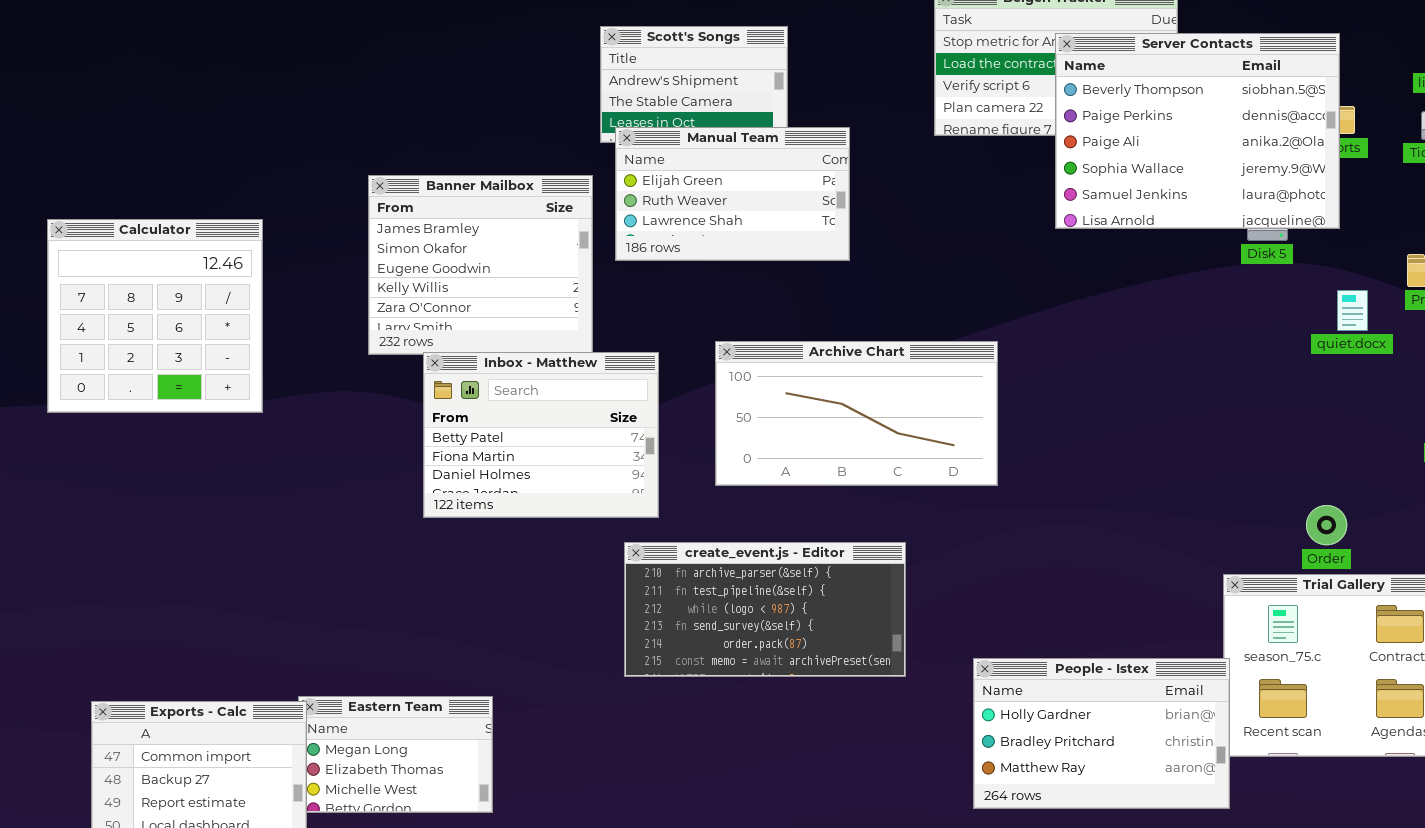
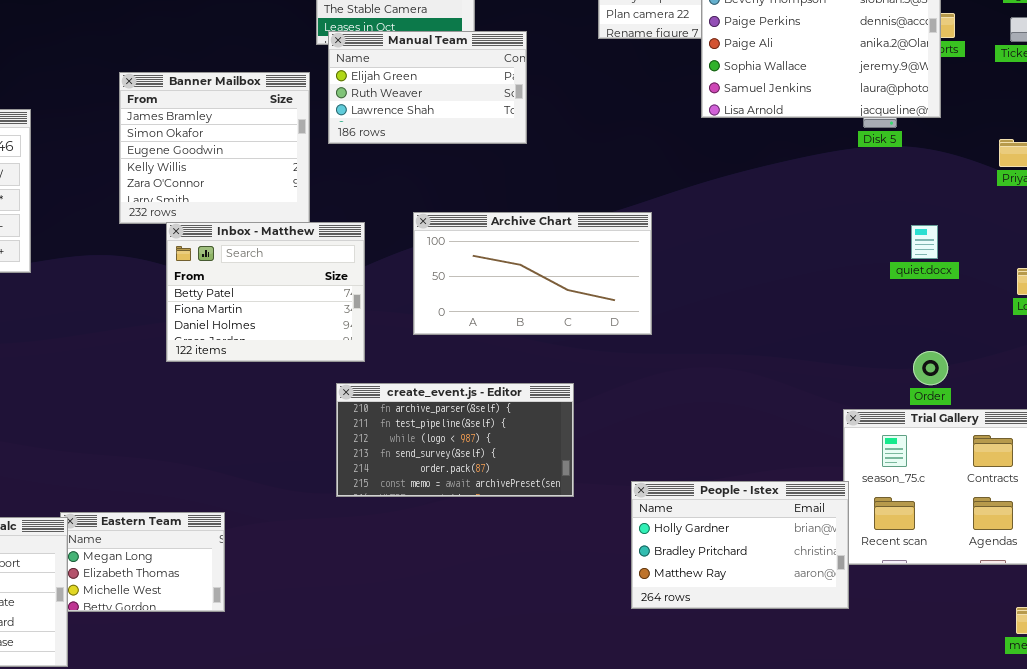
quiet.docx: [1337,290,1368,331] -> [911,225,938,259], moved

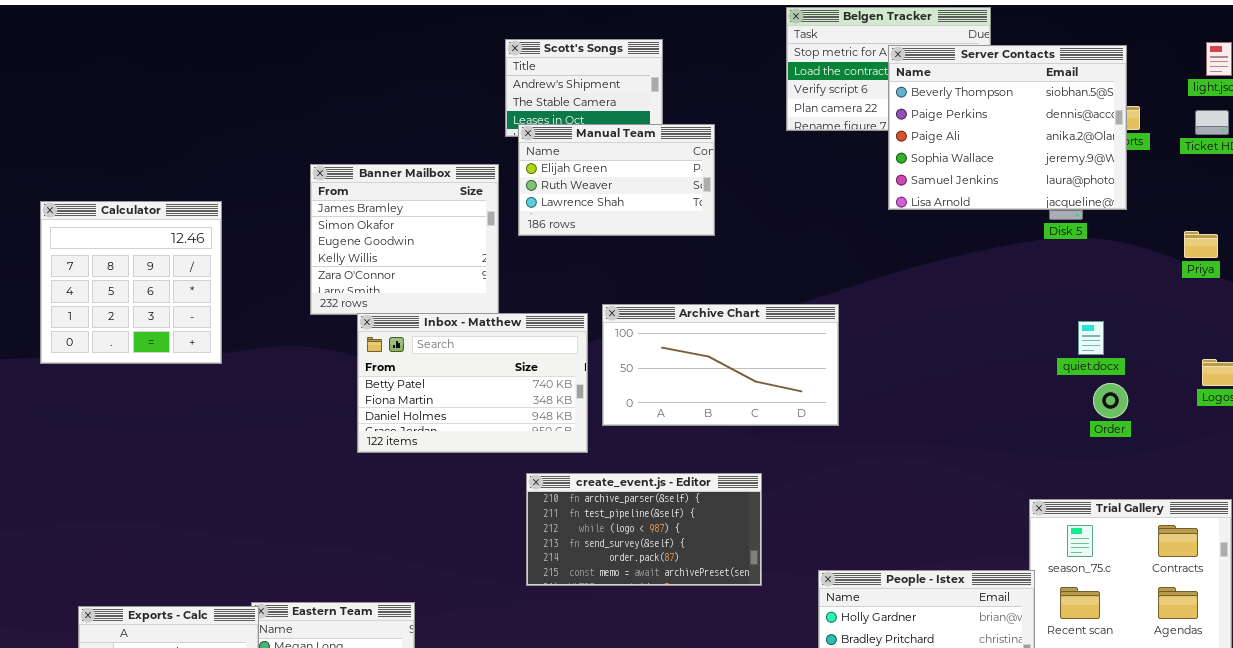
Inbox - Matthew: [166,222,365,362] -> [357,313,588,453], resized
quiet.docx: [911,225,938,259] -> [1078,321,1104,355], moved
Order: [913,351,948,385] -> [1093,383,1128,418], moved

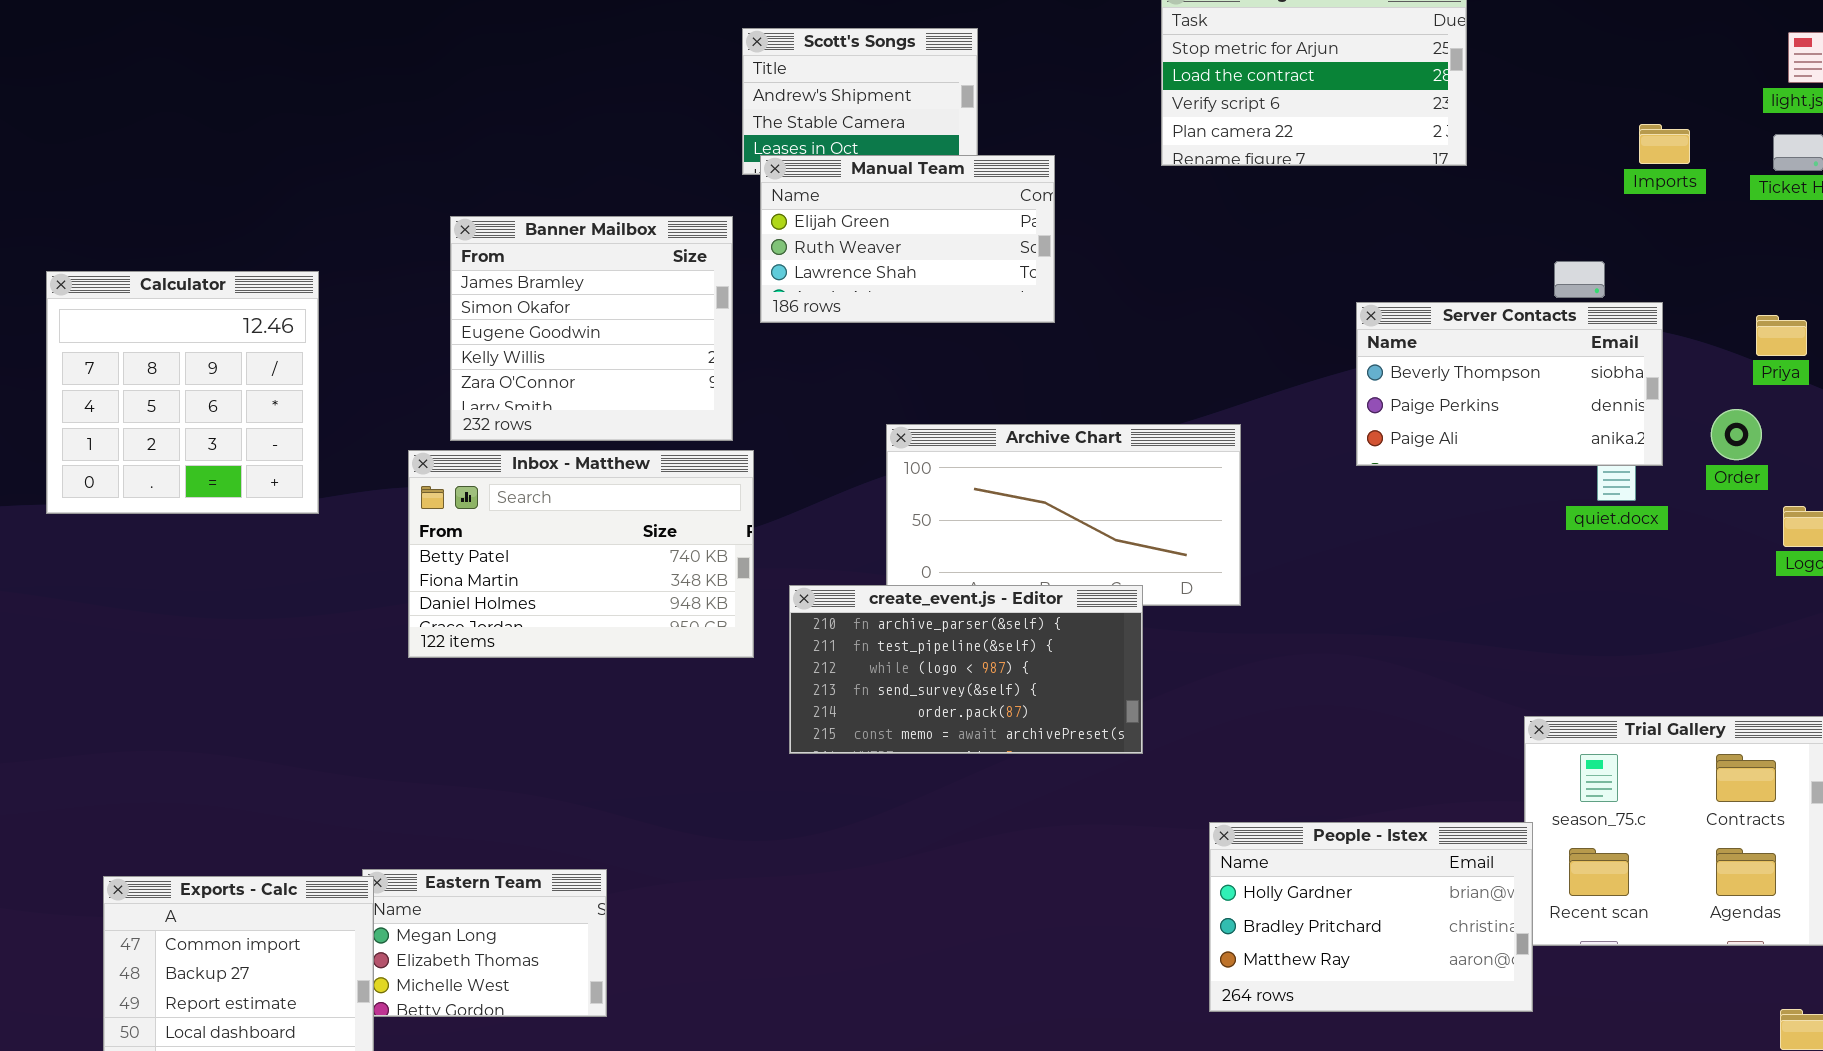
Server Contacts: [888,45,1127,210] -> [1356,302,1663,466], moved, resized
Inbox - Matthew: [357,313,588,453] -> [408,450,754,658], moved
Order: [1093,383,1128,418] -> [1711,409,1762,460], moved
create_event.js - Editor: [526,473,762,586] -> [789,585,1143,754], moved

